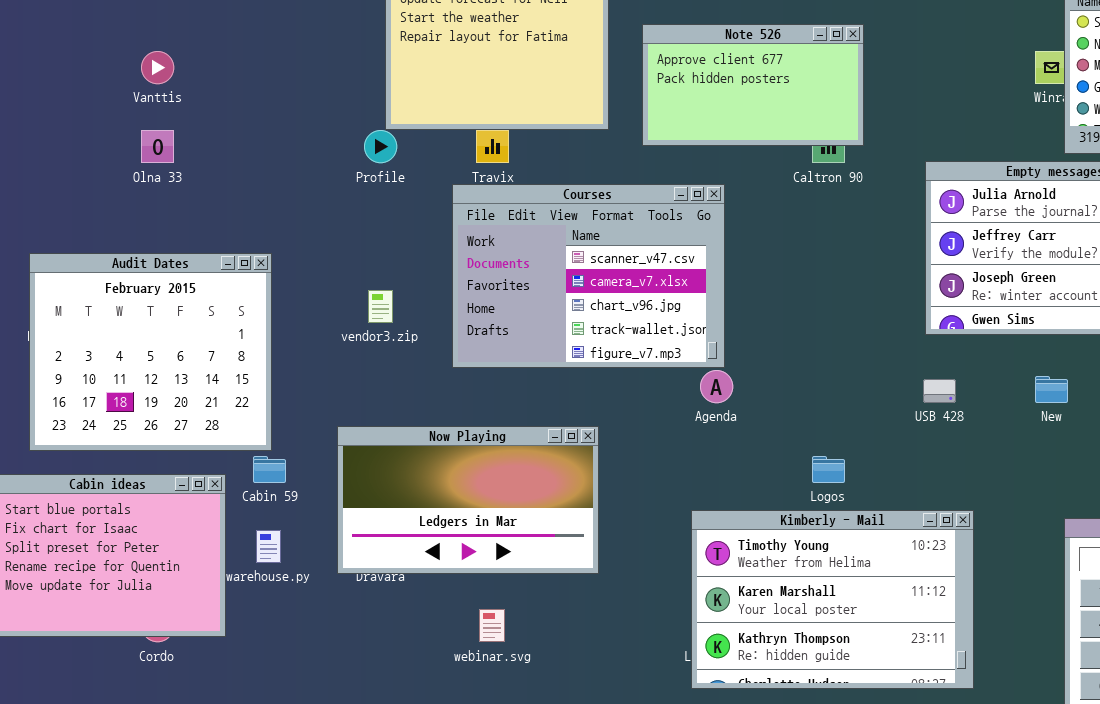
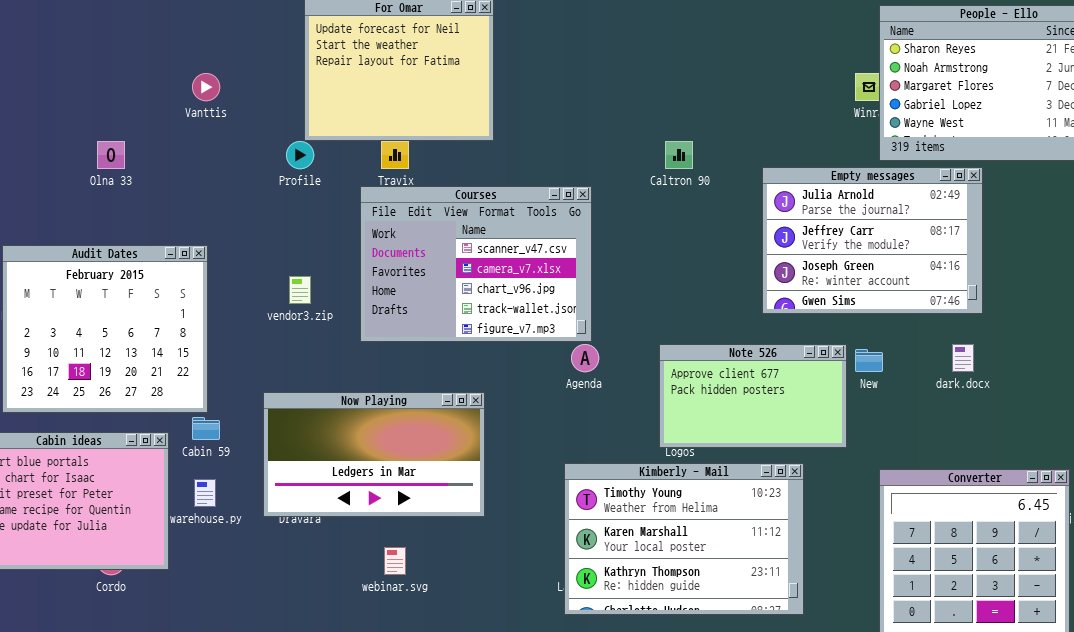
Note 526: [642,24,864,146] -> [659,344,847,448], moved
Vanttis: [141,51,174,84] -> [192,73,220,101], moved

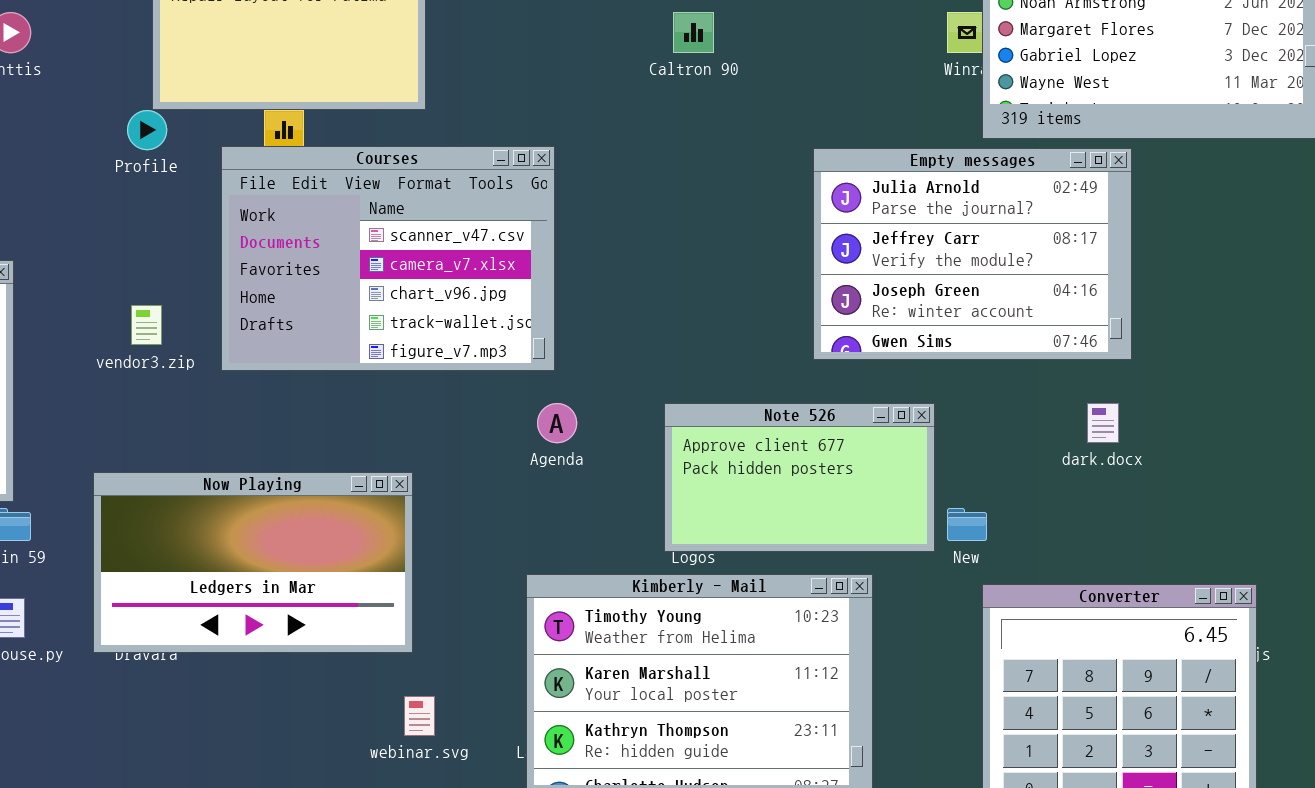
Caltron 90: [665,141,693,169] -> [673,12,714,53], moved
Courses: [360,186,592,342] -> [221,146,555,371], moved
New: [855,349,883,372] -> [947,508,987,541], moved
webinar.svg: [384,547,406,575] -> [404,696,435,736], moved

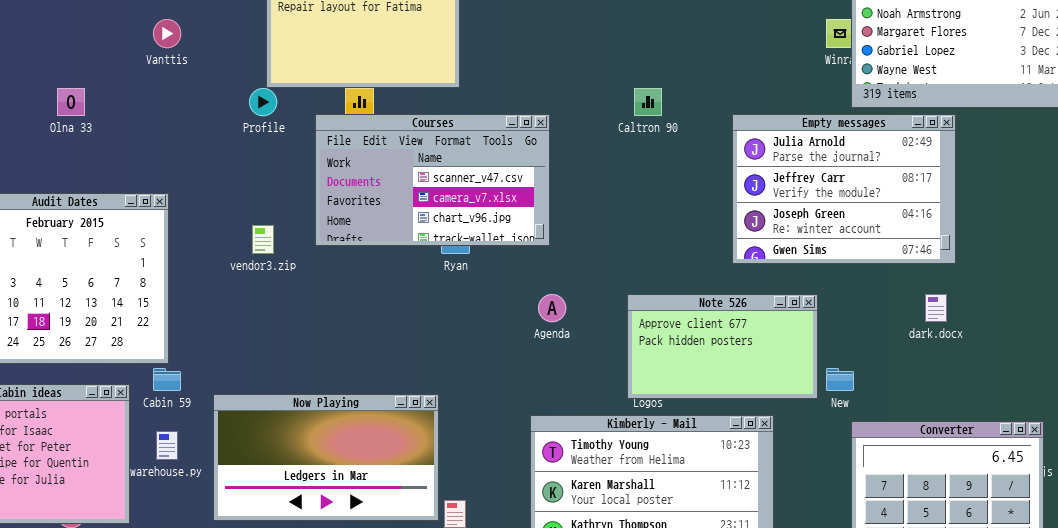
Caltron 90: [673,12,714,53] -> [634,88,662,116], moved
Courses: [221,146,555,371] -> [315,114,550,246], resized
Now Playing: [93,472,413,653] -> [213,394,439,521], moved

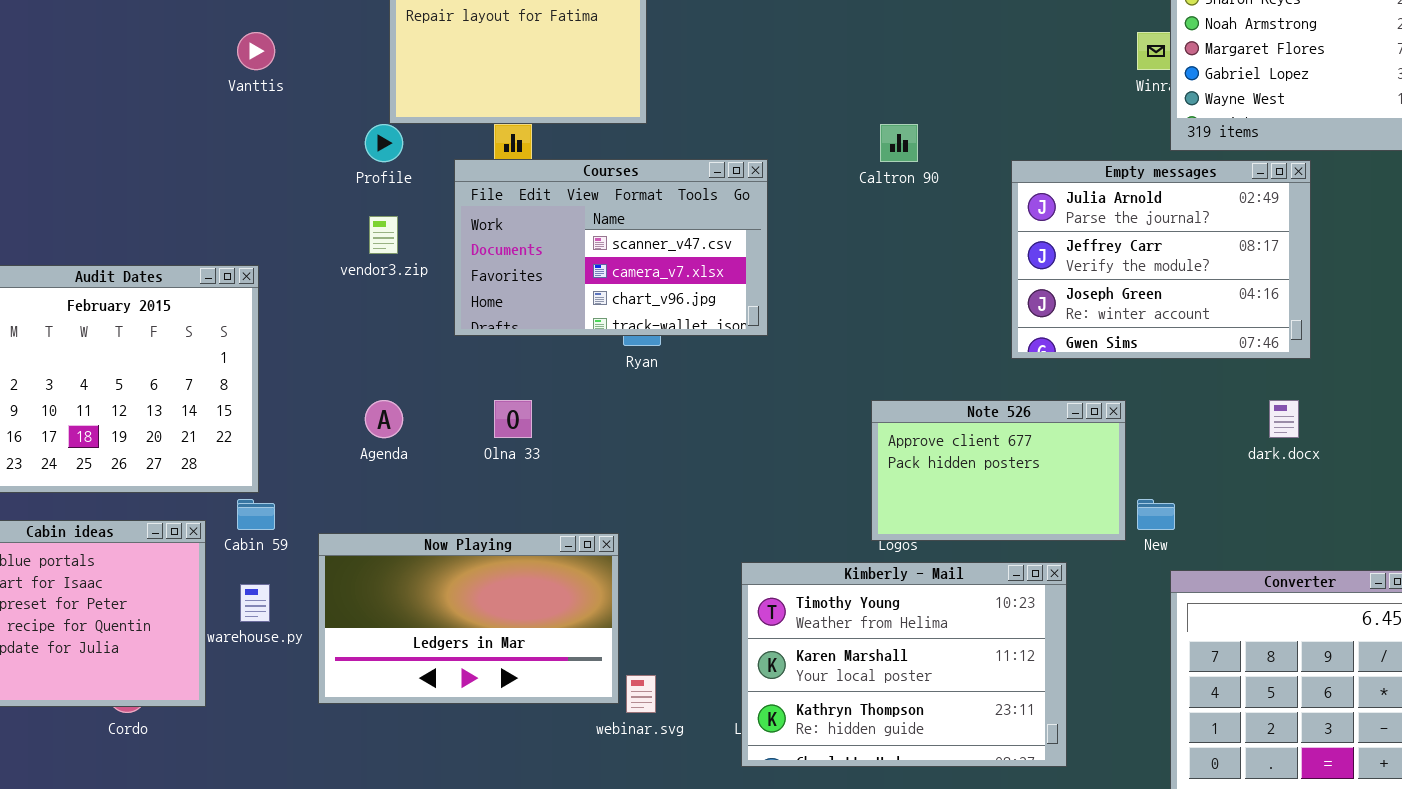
Olna 33: [57,88,85,116] -> [494,400,532,438], moved
vendor3.zip: [252,225,274,254] -> [369,216,398,254], moved
Agenda: [538,294,566,322] -> [365,400,403,438], moved

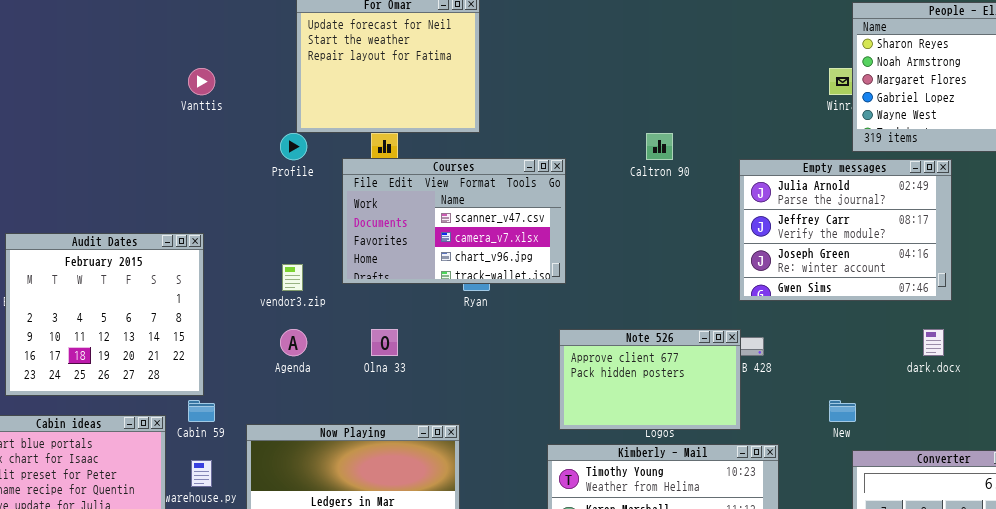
vendor3.zip: [369,216,398,254] -> [282,264,303,291], moved
Note 526: [871,400,1126,541] -> [559,329,741,430], moved

